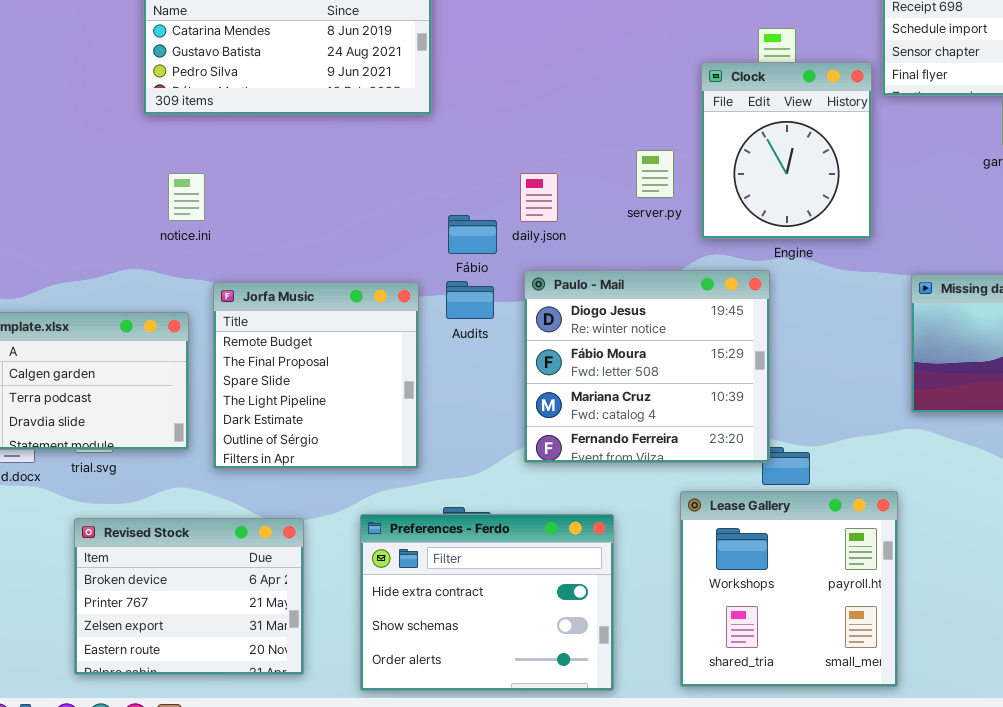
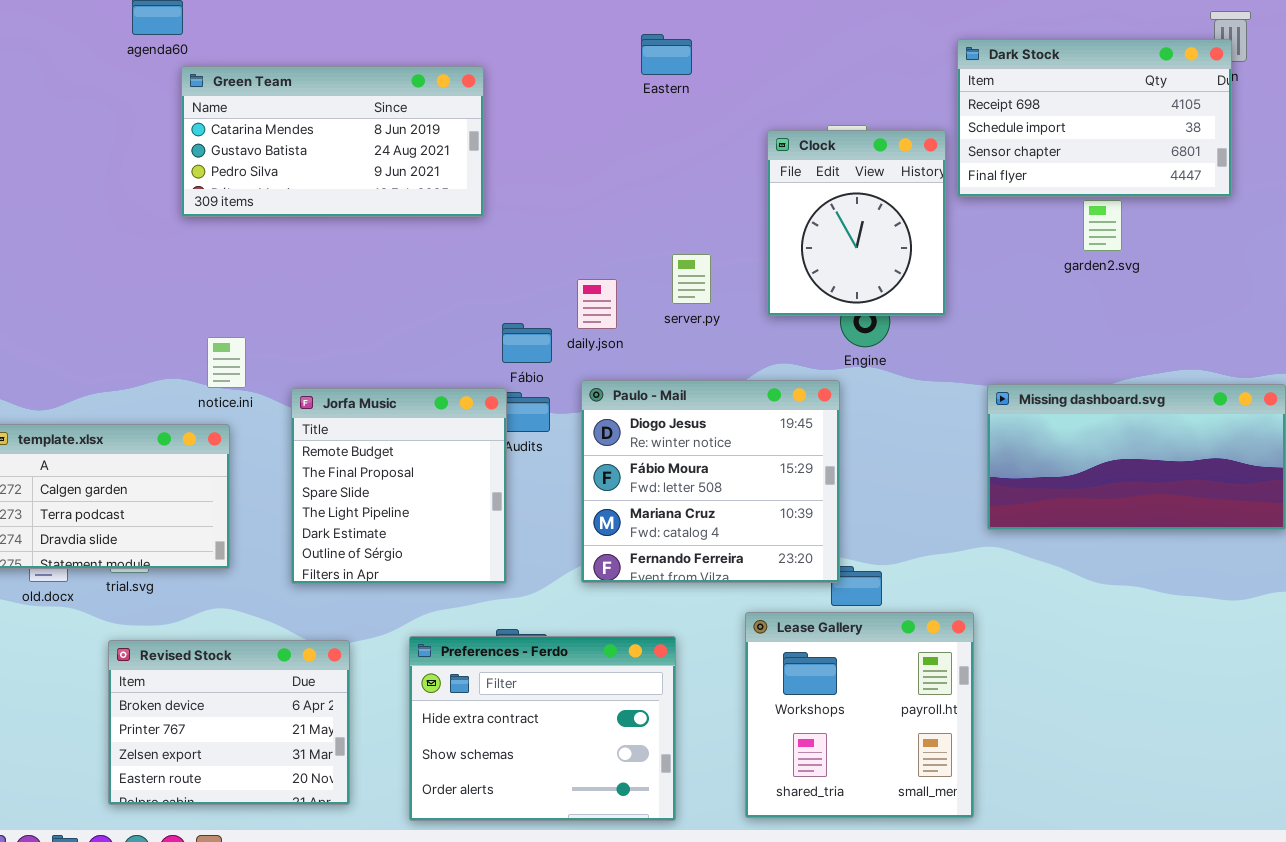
Clock: [701,62,872,239] -> [767,130,946,316], moved
server.py: [636,150,674,198] -> [672,254,711,304], moved
notice.ini: [168,173,205,221] -> [207,337,246,388], moved
Jorfa Music: [213,282,419,469] -> [291,388,507,584], moved

